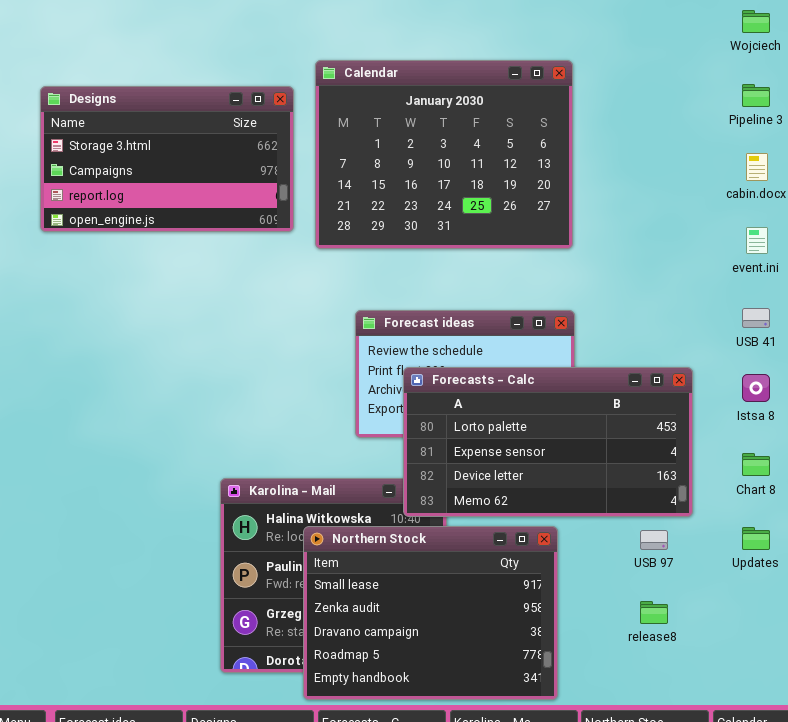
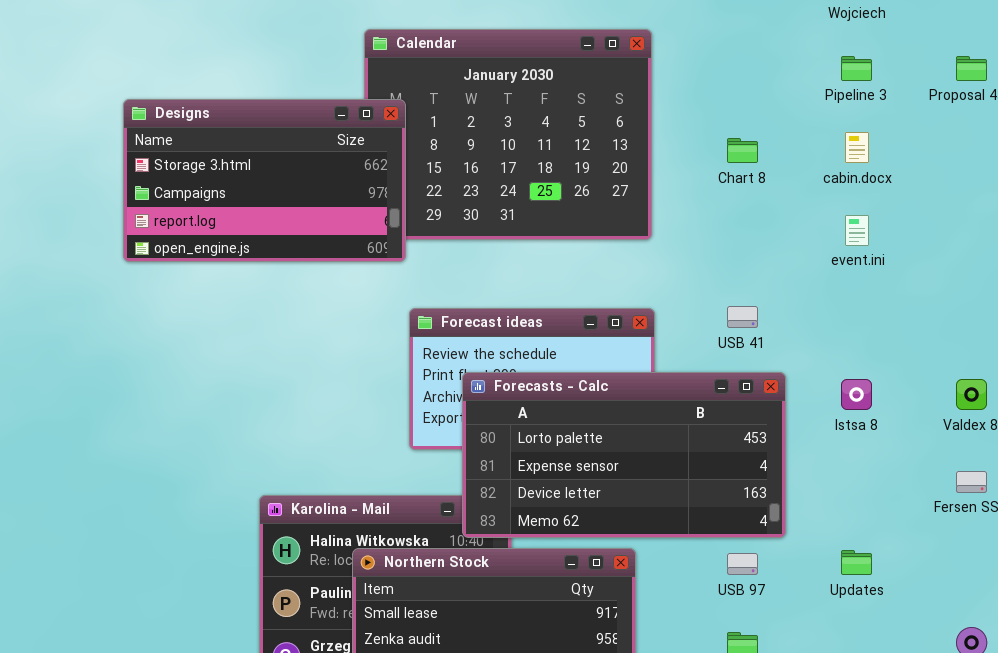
Designs: [40,86,294,232] -> [123,99,406,262], moved
USB 41: [742,308,770,328] -> [727,306,758,328], moved
Chart 8: [742,453,770,476] -> [727,138,758,163], moved

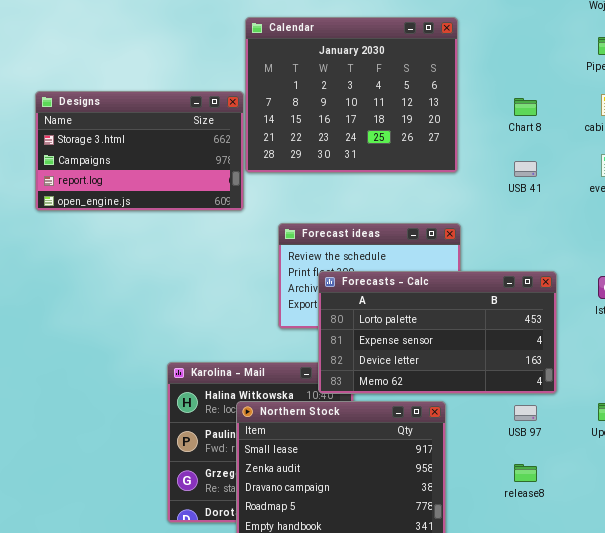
Designs: [123,99,406,262] -> [35,91,244,211], moved
USB 41: [727,306,758,328] -> [514,161,537,177], moved

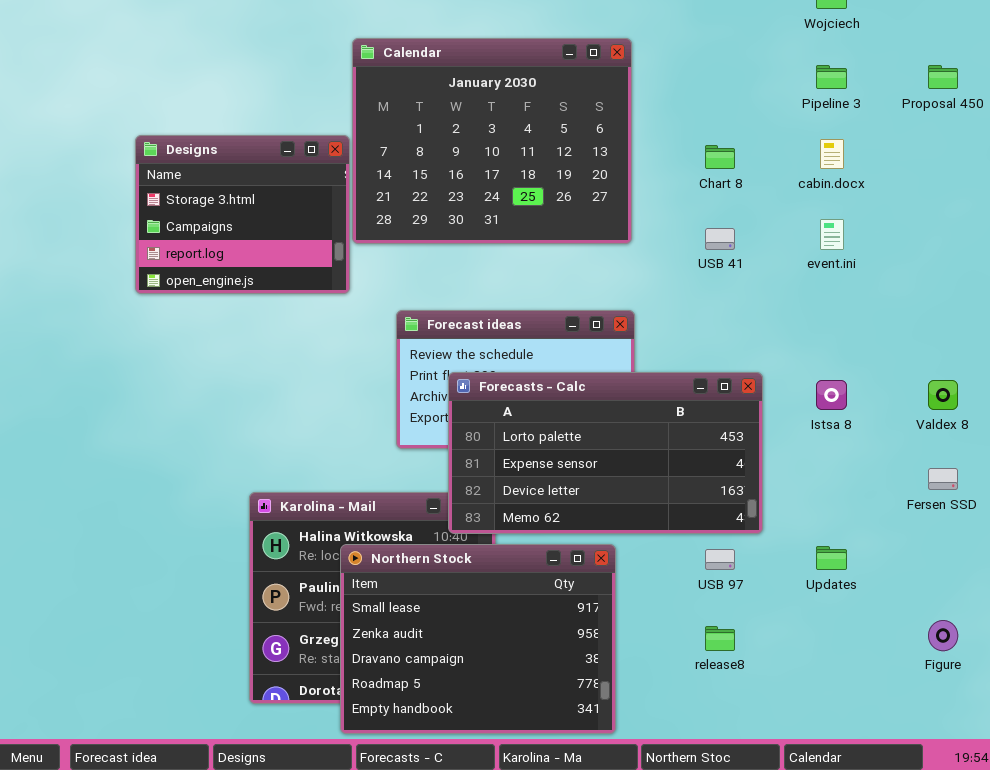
Designs: [35,91,244,211] -> [135,135,350,294], resized

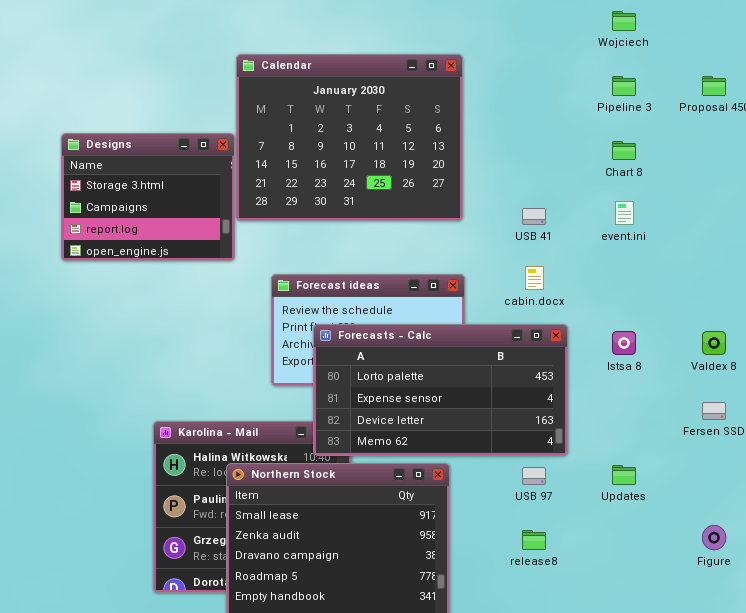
cabin.docx: [820,139,844,169] -> [525,266,544,290], moved
Chart 8: [705,145,735,169] -> [612,141,636,160], moved

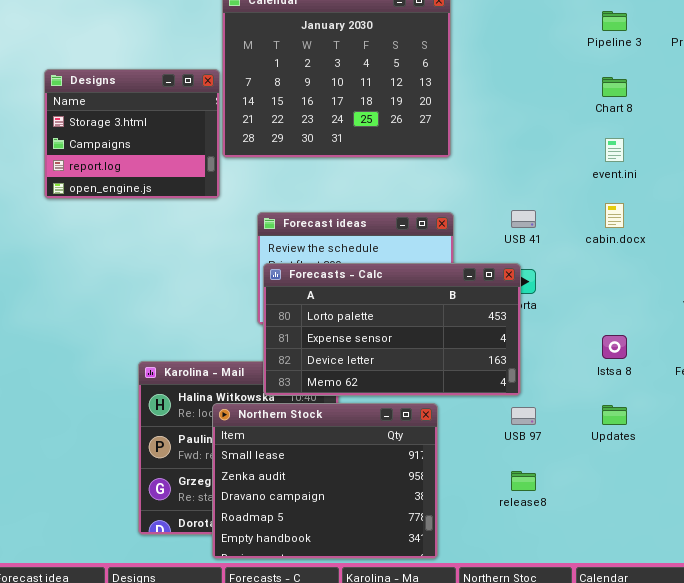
USB 41: [522,208,546,225] -> [511,210,536,228], moved
cabin.docx: [525,266,544,290] -> [605,203,624,228], moved
Forecasts - Calc: [313,324,568,456] -> [263,263,521,396], moved
Istsa 8: [612,331,636,355] -> [602,335,627,359], moved

